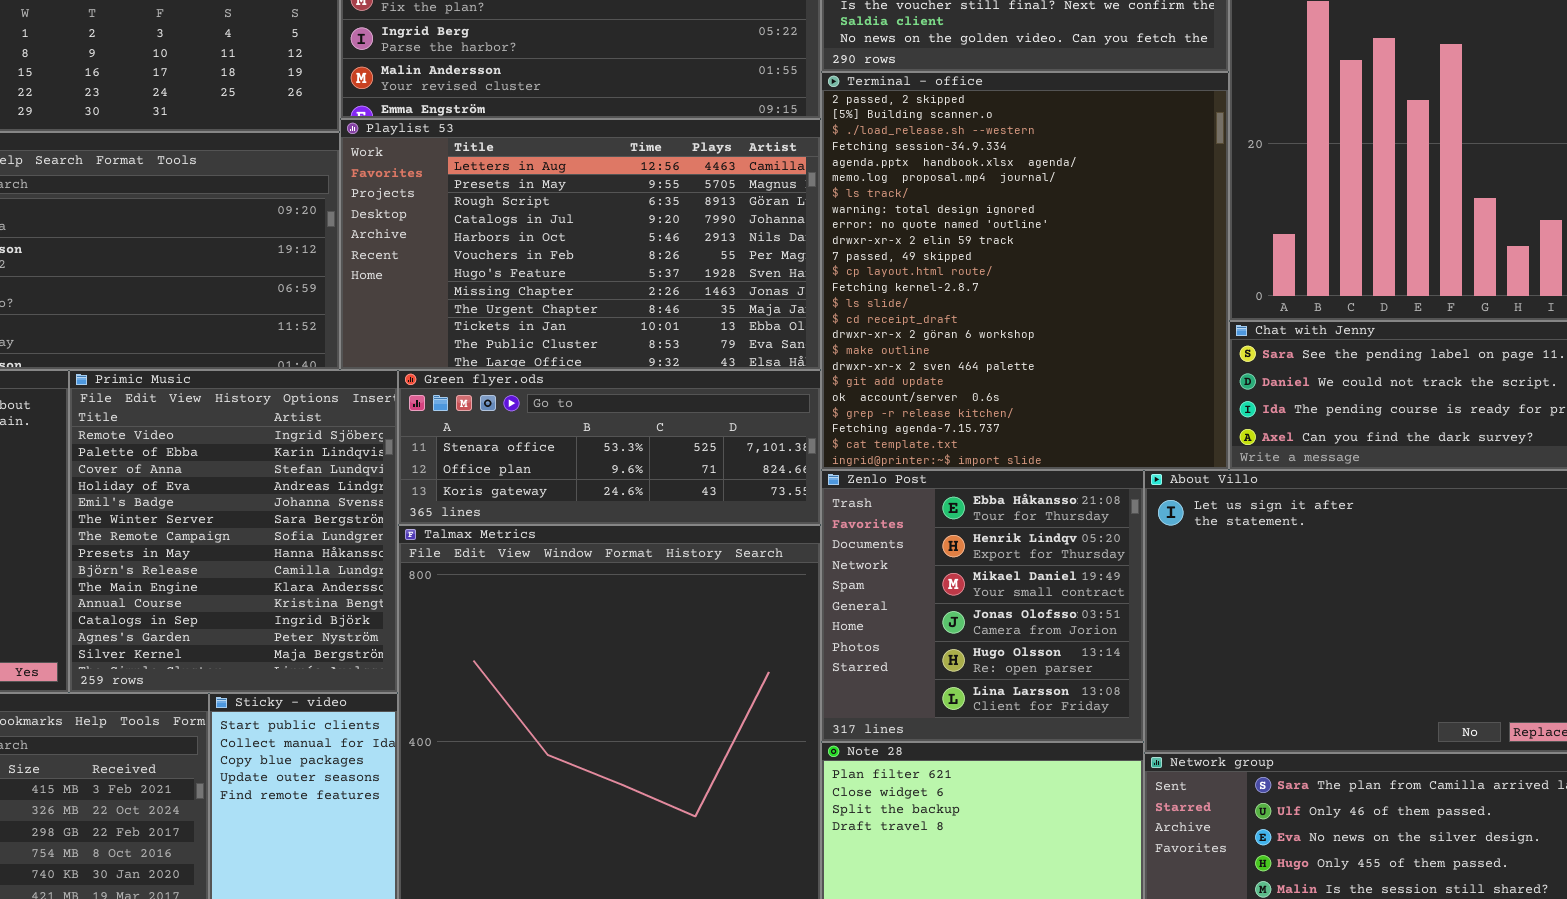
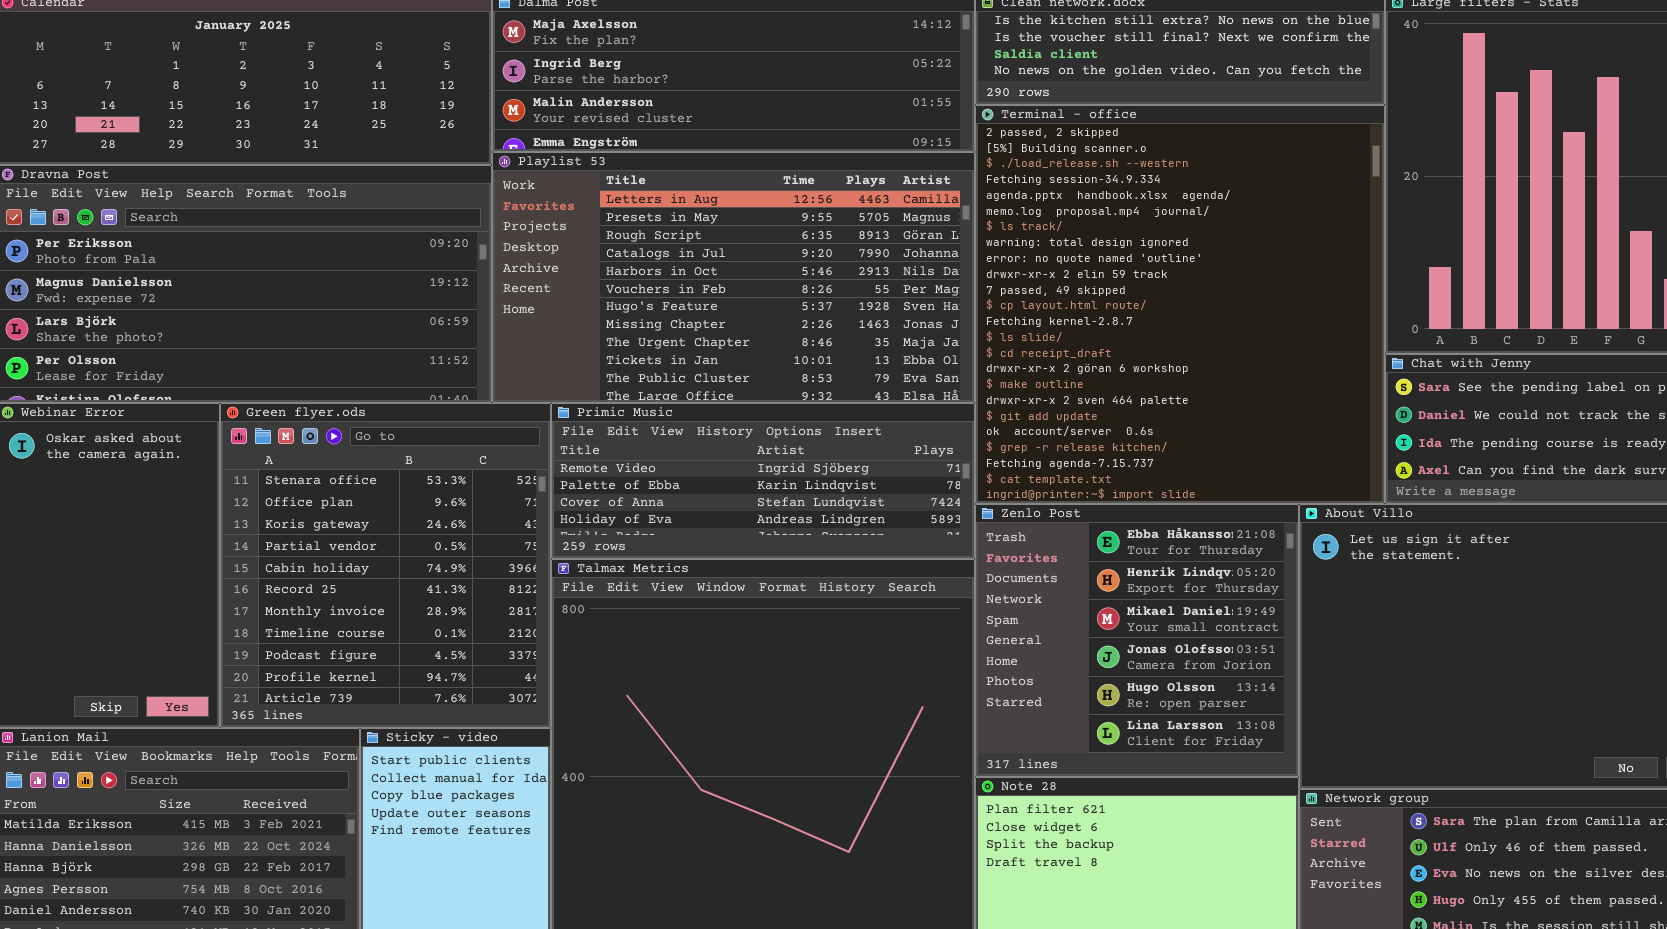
Primic Music: [69,370,398,693] -> [551,403,975,559], moved, resized
Green flyer.ods: [398,370,821,525] -> [220,403,551,728], moved, resized

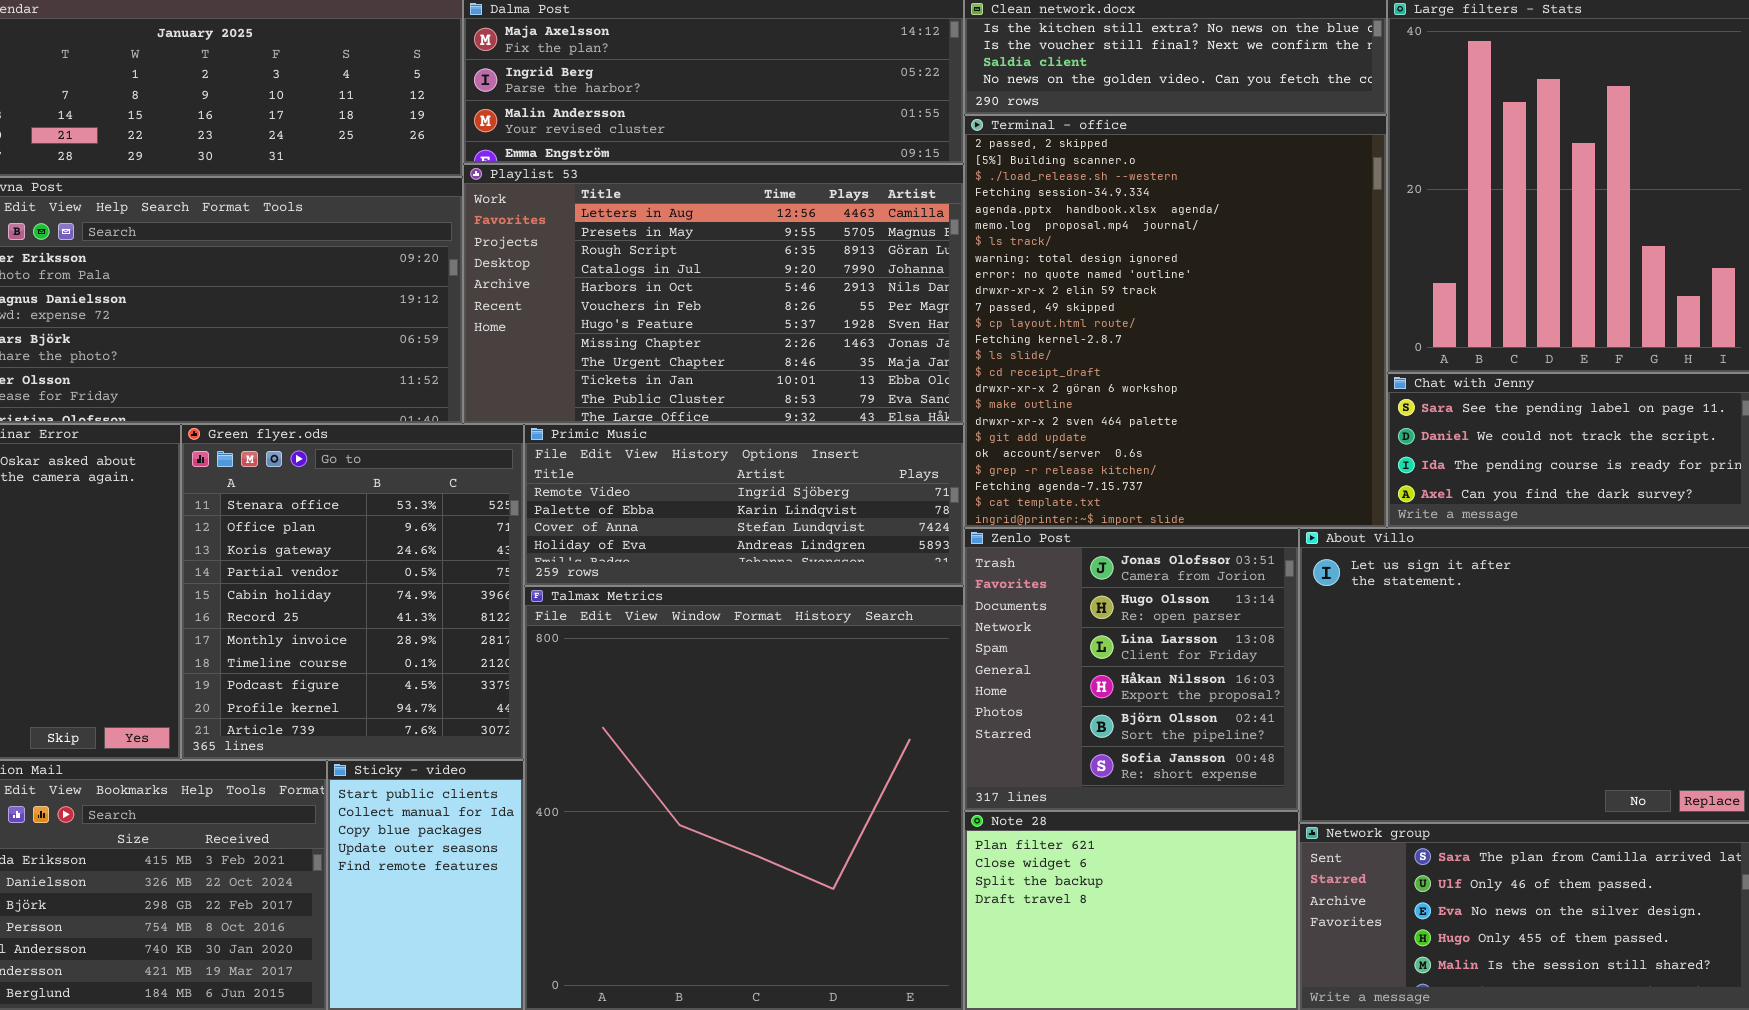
Zenlo Post: [975,504,1299,777] -> [964,528,1299,811], scrolled down 3 rows

